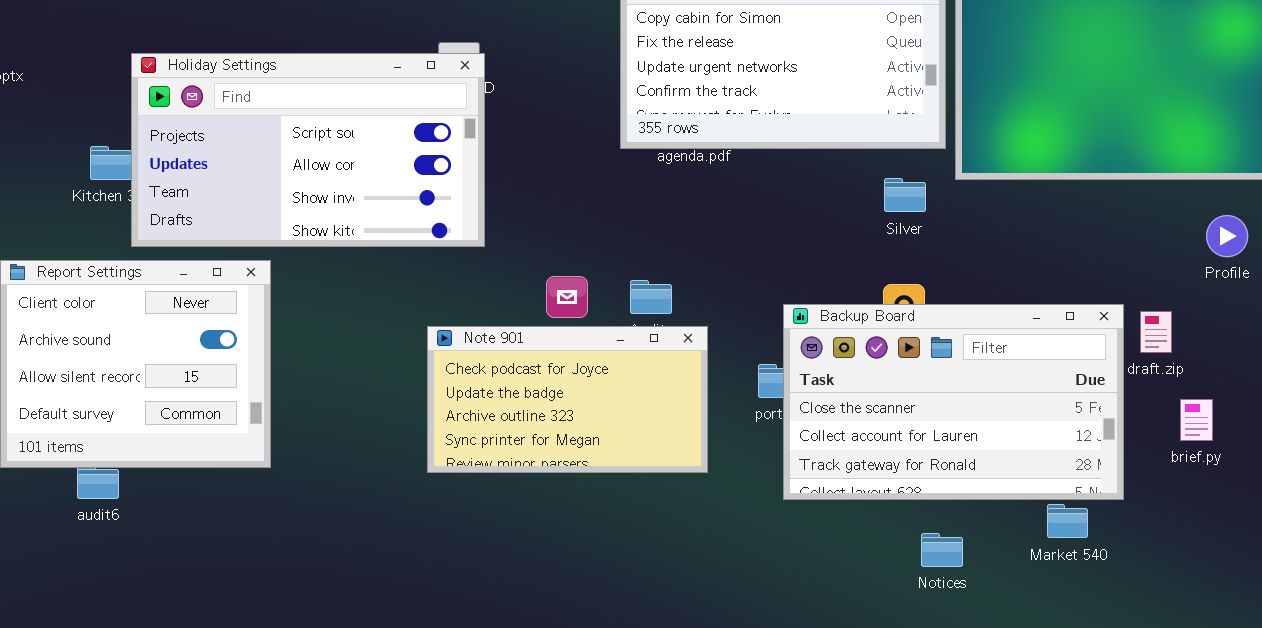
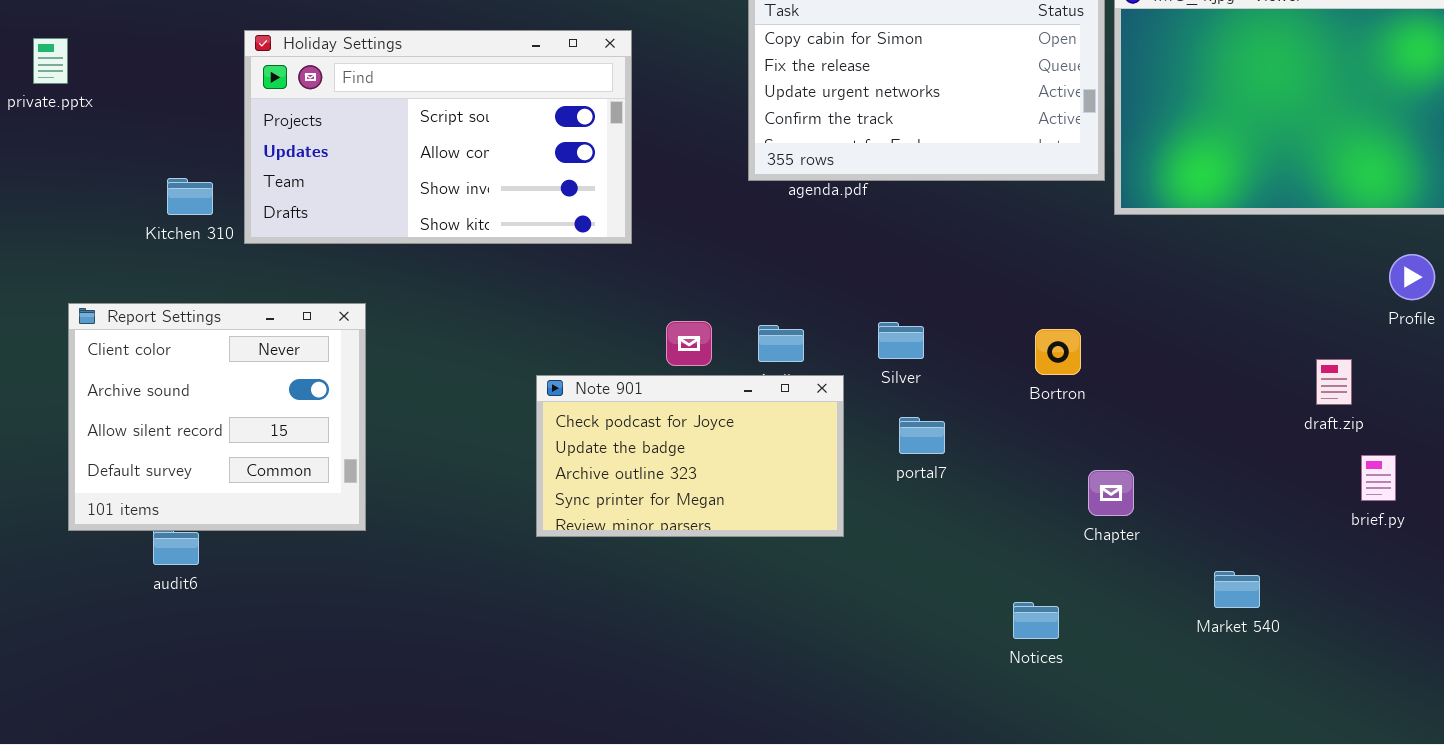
Holiday Settings: [131,53,485,247] -> [244,30,632,244], moved
Silver: [884,178,926,212] -> [878,322,924,359], moved
Backup Board: [783,304,1124,500] -> none, closed
Notices: [921,533,963,567] -> [1013,602,1059,639], moved

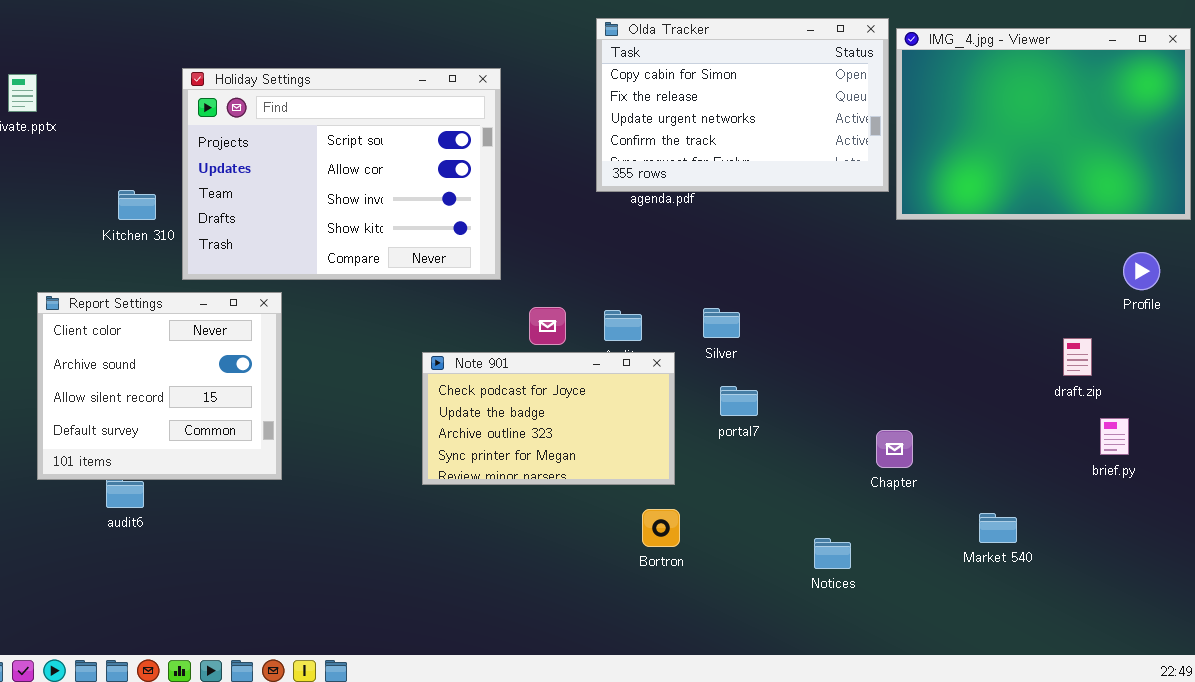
Holiday Settings: [244,30,632,244] -> [182,68,501,280], resized
Bortron: [1035,329,1081,375] -> [642,509,680,547], moved

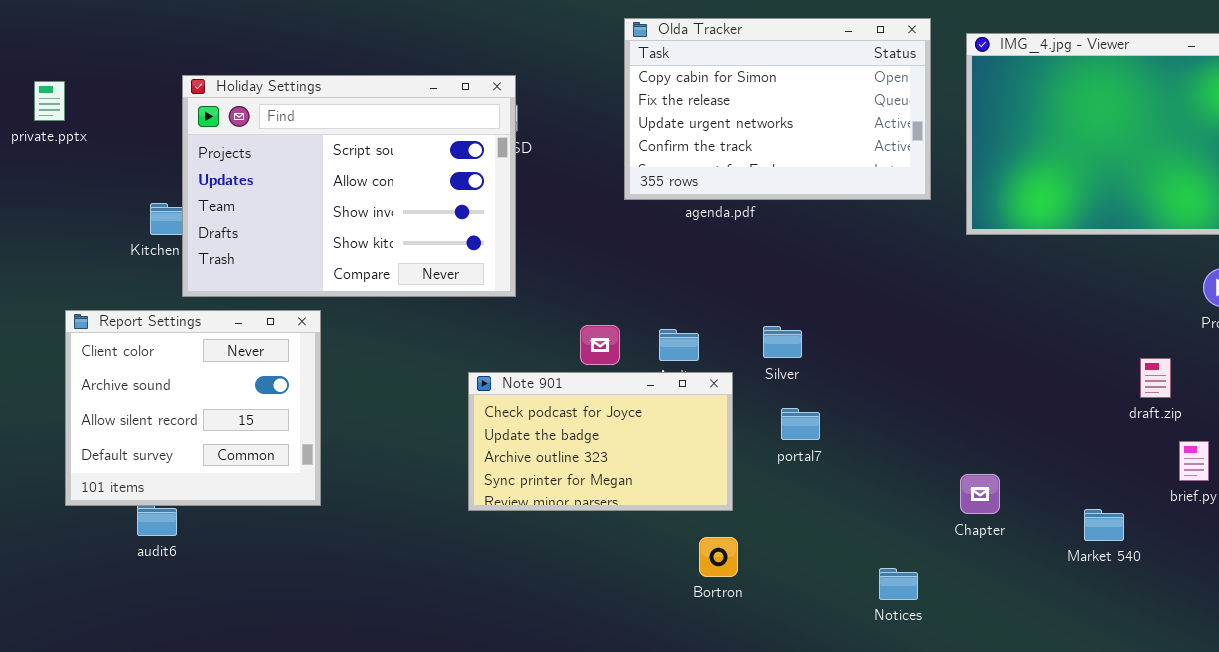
Olda Tracker: [596,18,889,192] -> [624,18,931,200], moved
Holiday Settings: [182,68,501,280] -> [182,75,516,297], moved
Chapter: [876,430,913,468] -> [960,474,1000,514], moved
Market 540: [979,513,1017,543] -> [1084,509,1124,541], moved

